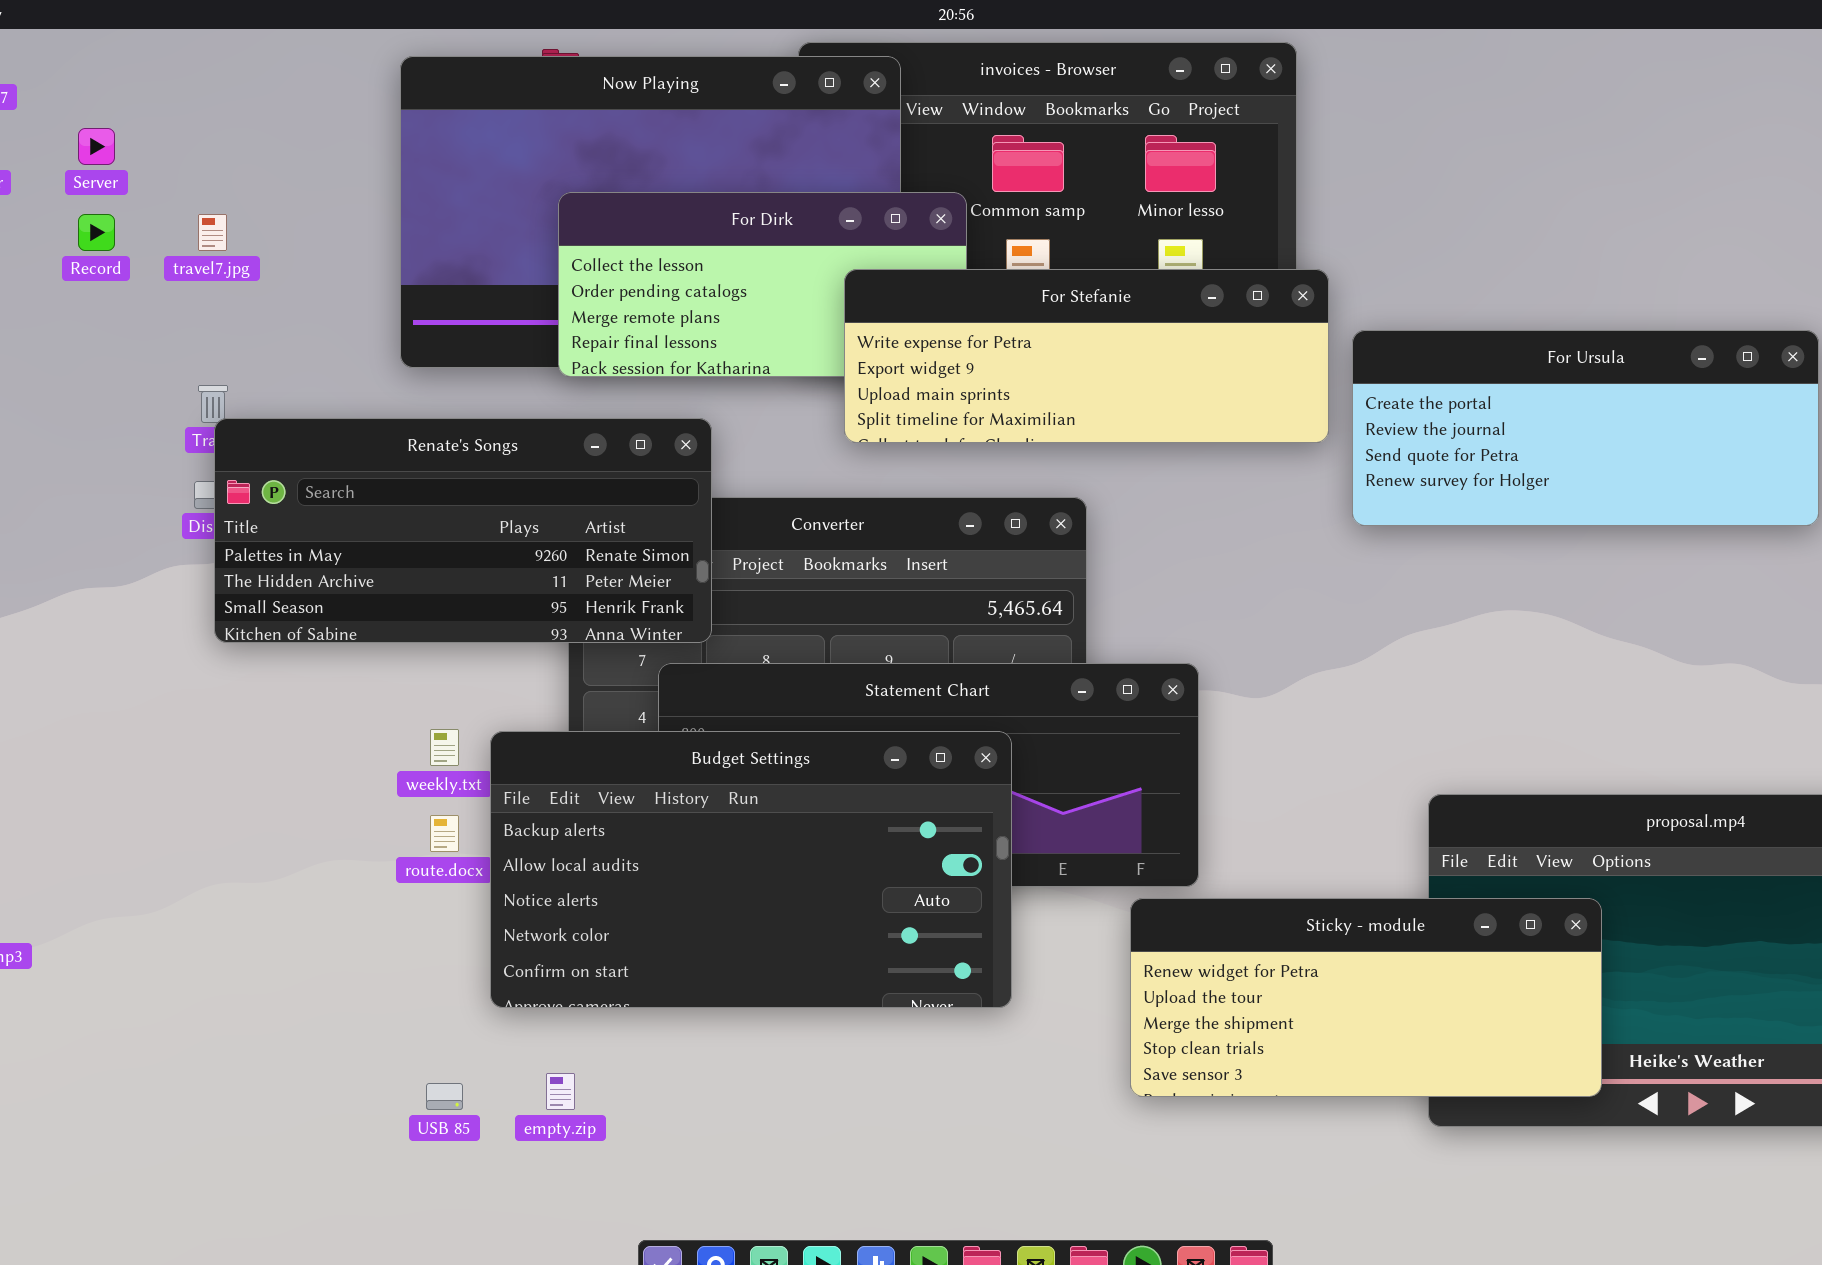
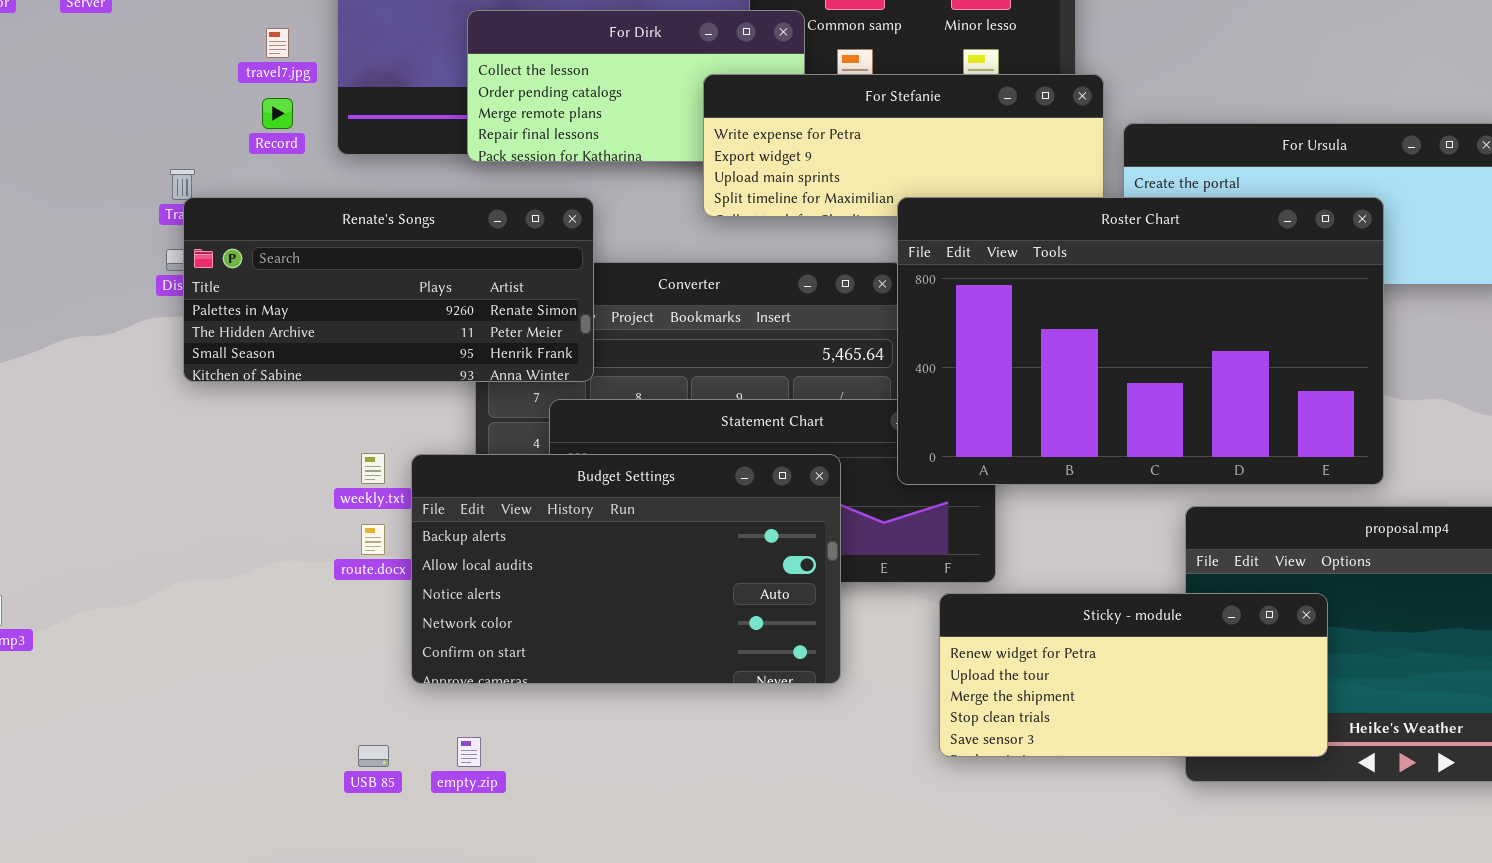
Record: [78,214,115,251] -> [262,98,293,129], moved
travel7.jpg: [198,214,227,251] -> [266,28,289,58], moved
Roster Chart: none -> [897,197,1384,485], opened

